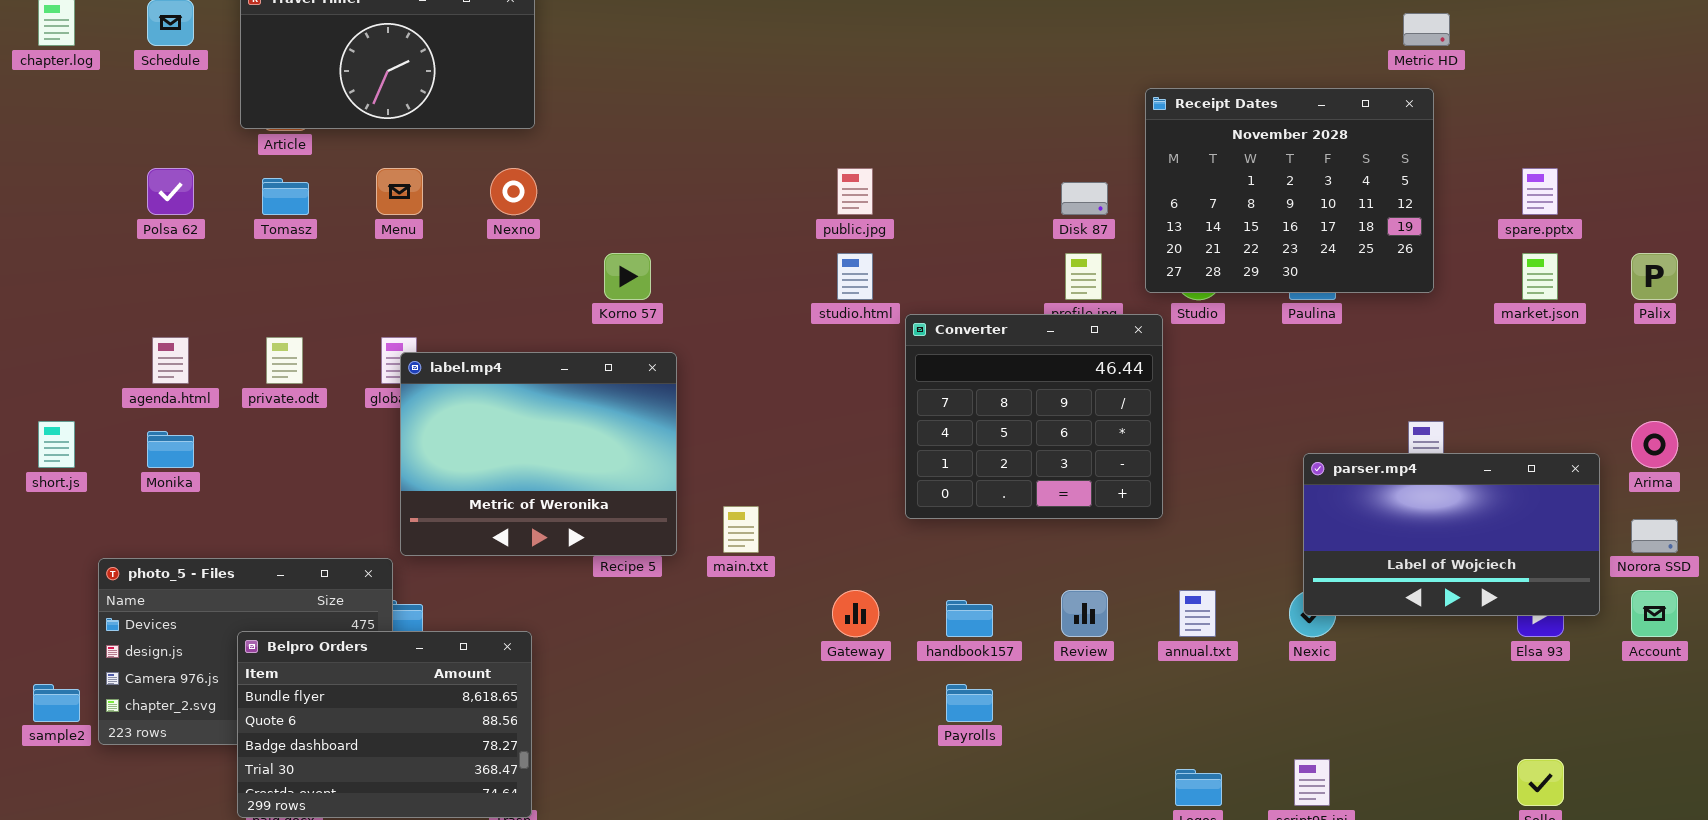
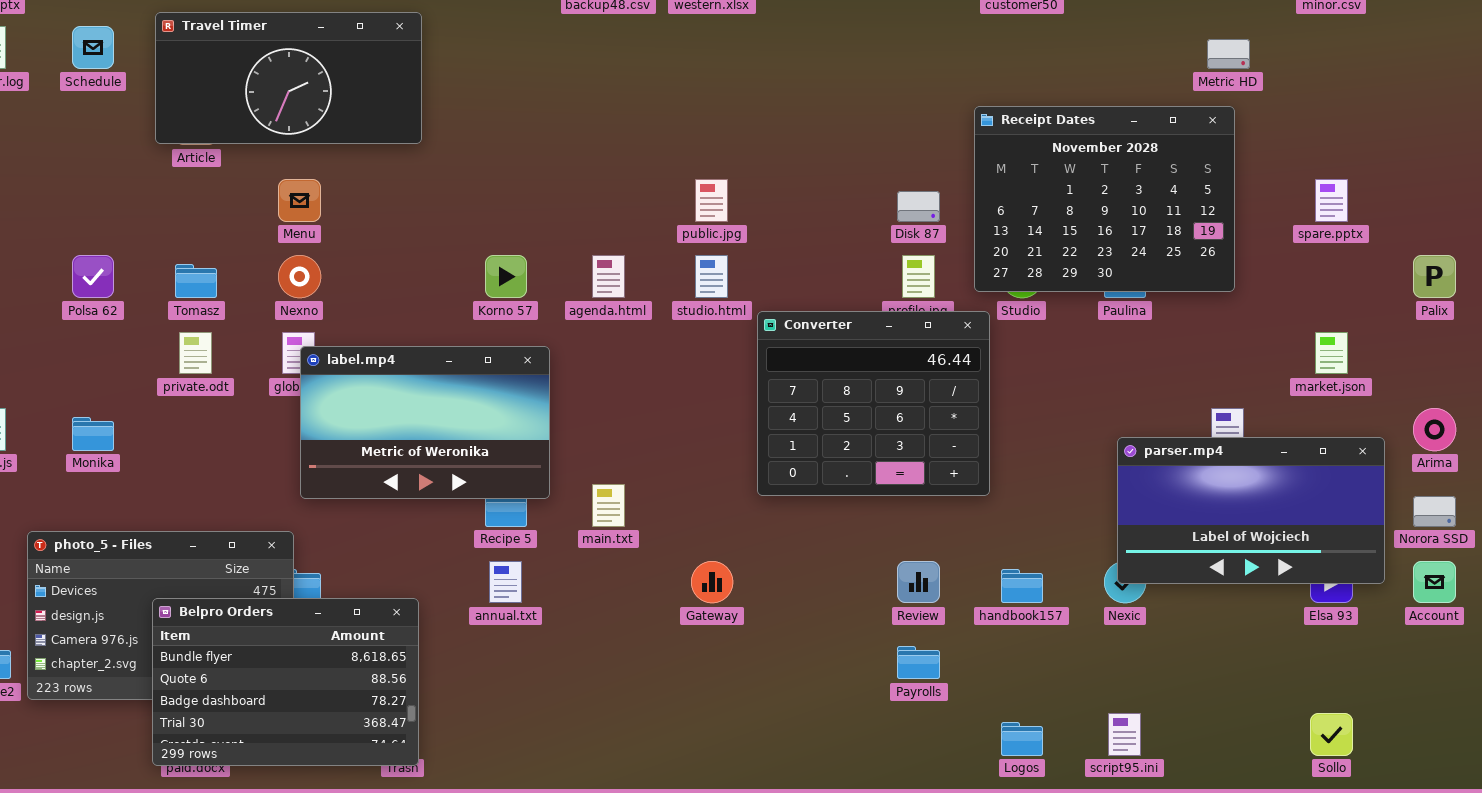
Polsa 62: [147,168,194,215] -> [72,255,114,298], moved
Nexno: [490,168,537,215] -> [278,255,321,298], moved
Tomasz: [262,178,309,215] -> [175,264,217,298], moved
market.json: [1522,253,1558,300] -> [1315,332,1348,374], moved
agenda.html: [152,337,189,384] -> [592,255,625,298], moved
label.mp4: [400,352,677,556] -> [300,346,550,499], resized
annual.txt: [1179,590,1216,637] -> [489,561,522,603], moved
handbook157: [946,600,993,637] -> [1001,569,1043,603], moved
Payrolls: [946,684,993,722] -> [897,646,940,679], moved

